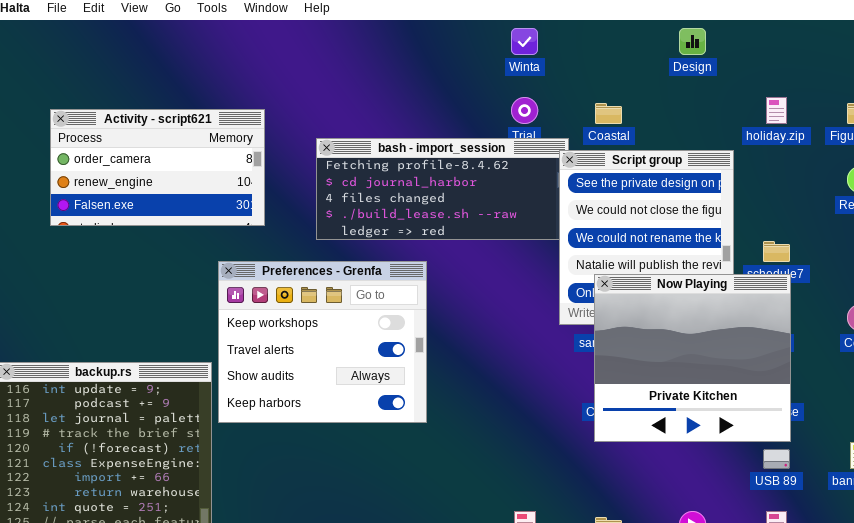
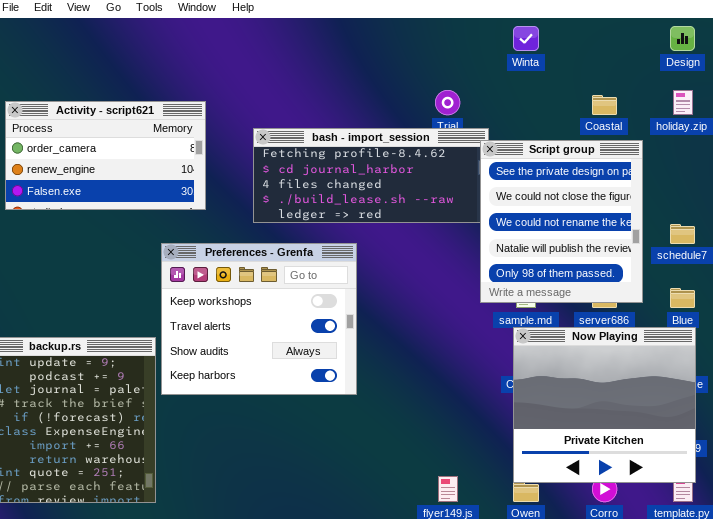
Winta: [511,28,538,55] -> [513,26,539,51], moved
Design: [679,28,706,55] -> [670,26,695,51], moved
Coastal: [595,103,622,124] -> [592,95,617,115], moved
Now Playing: [594,274,791,442] -> [513,327,696,483], moved

